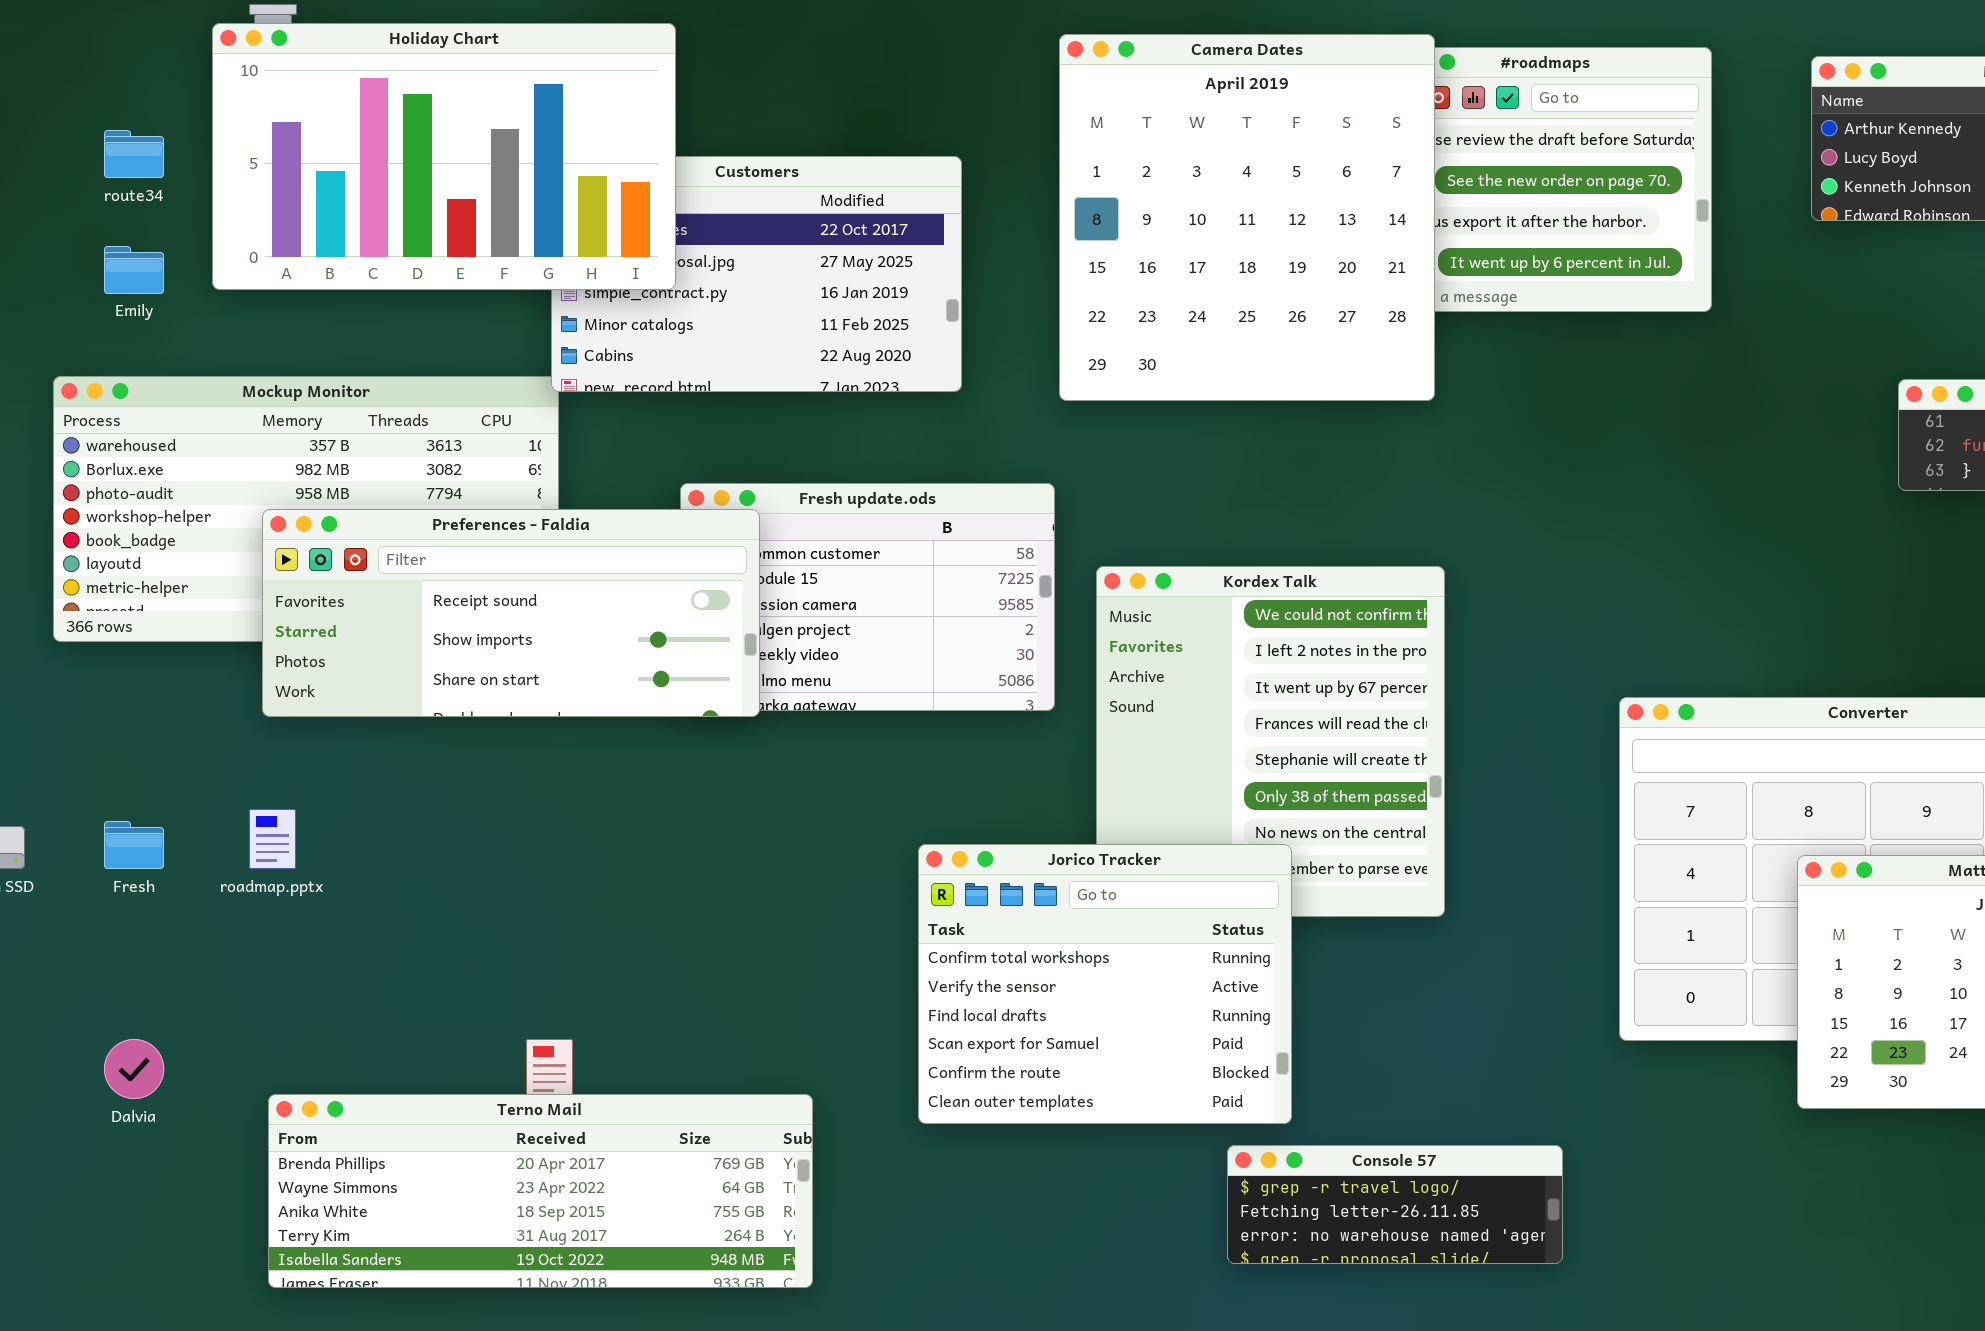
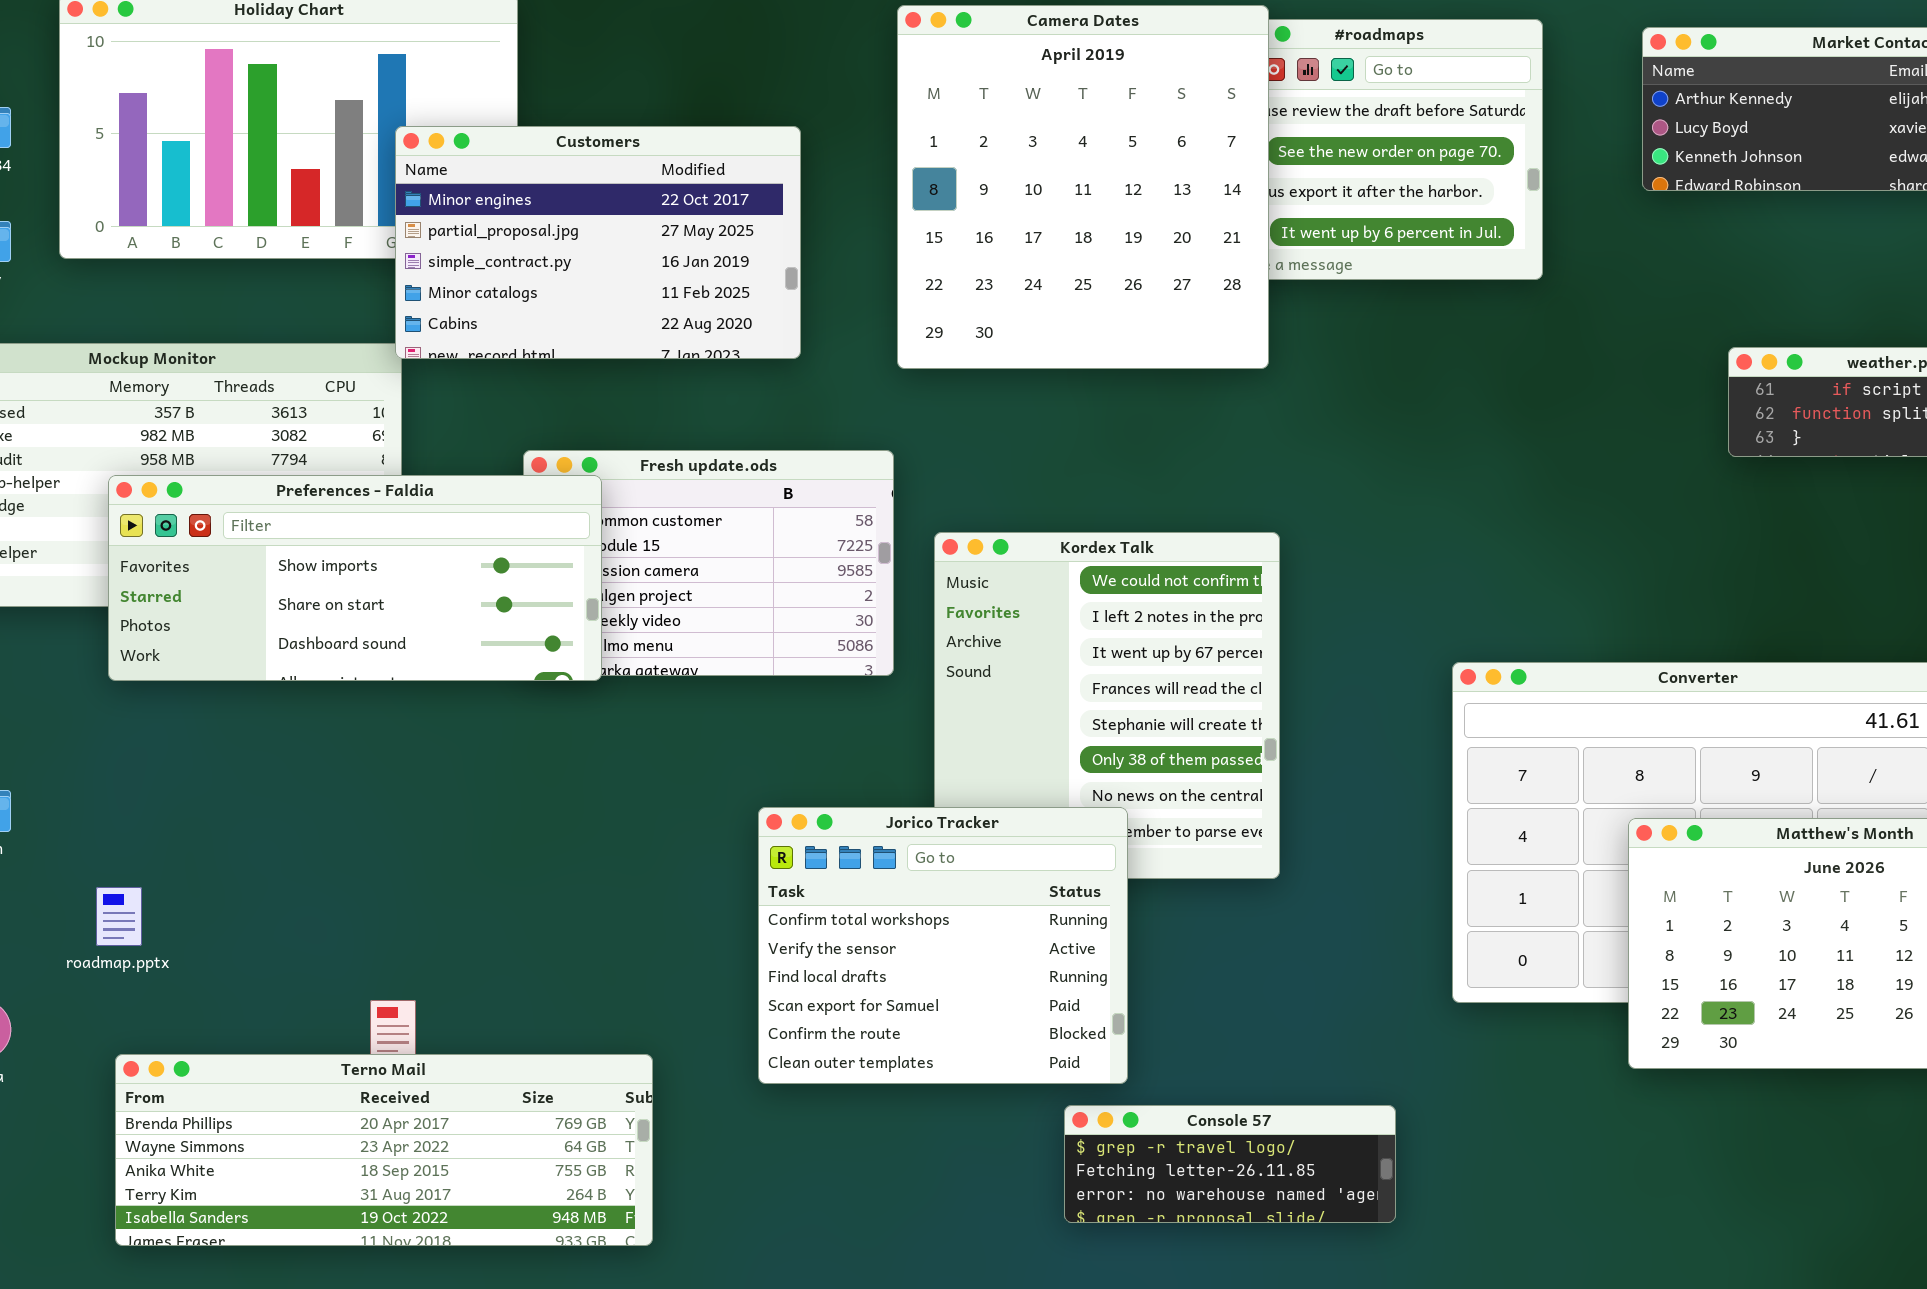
Customers: [551,156,962,392] -> [395,126,801,359], raised
Preferences - Faldia: [262,509,760,717] -> [108,475,602,681], scrolled down 1 row
roadmap.pptx: [249,809,296,869] -> [96,887,142,946], moved

